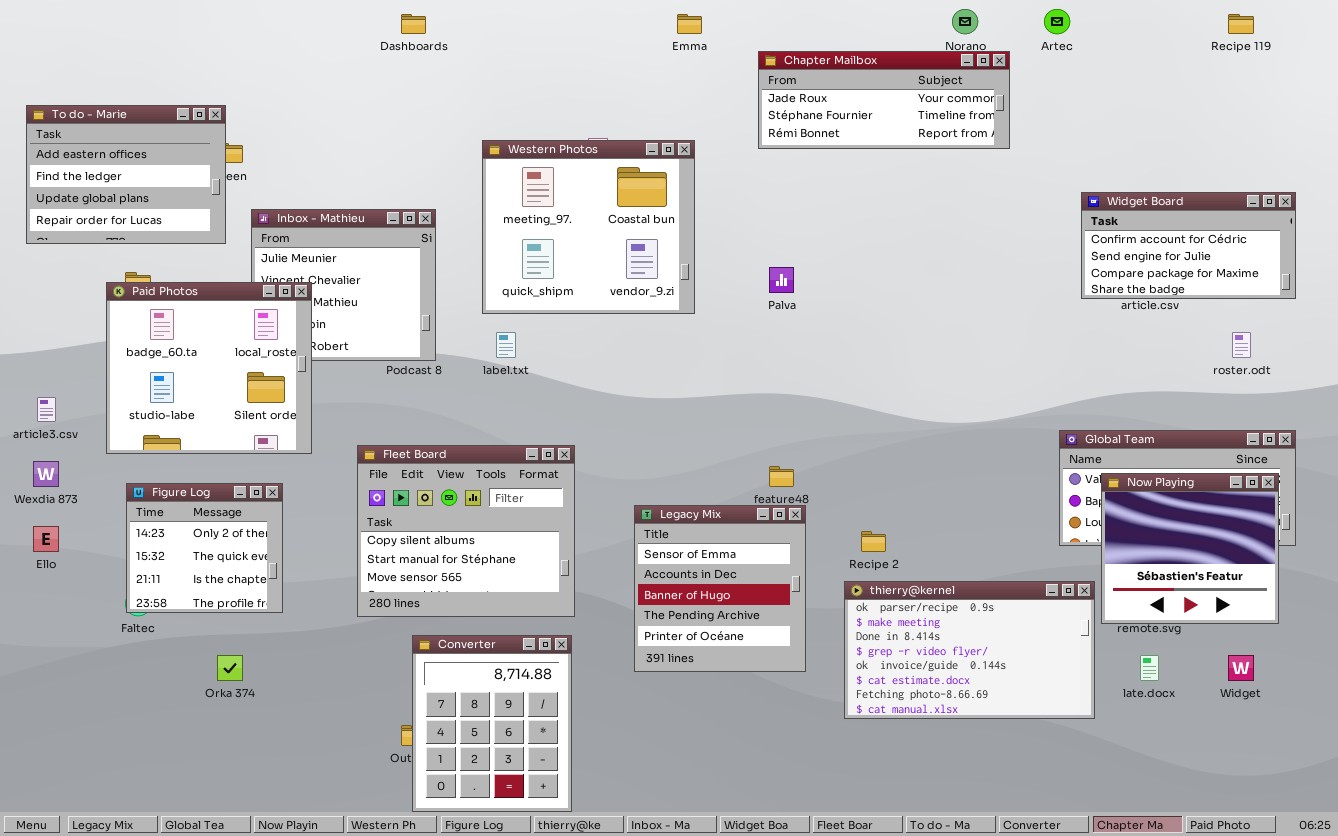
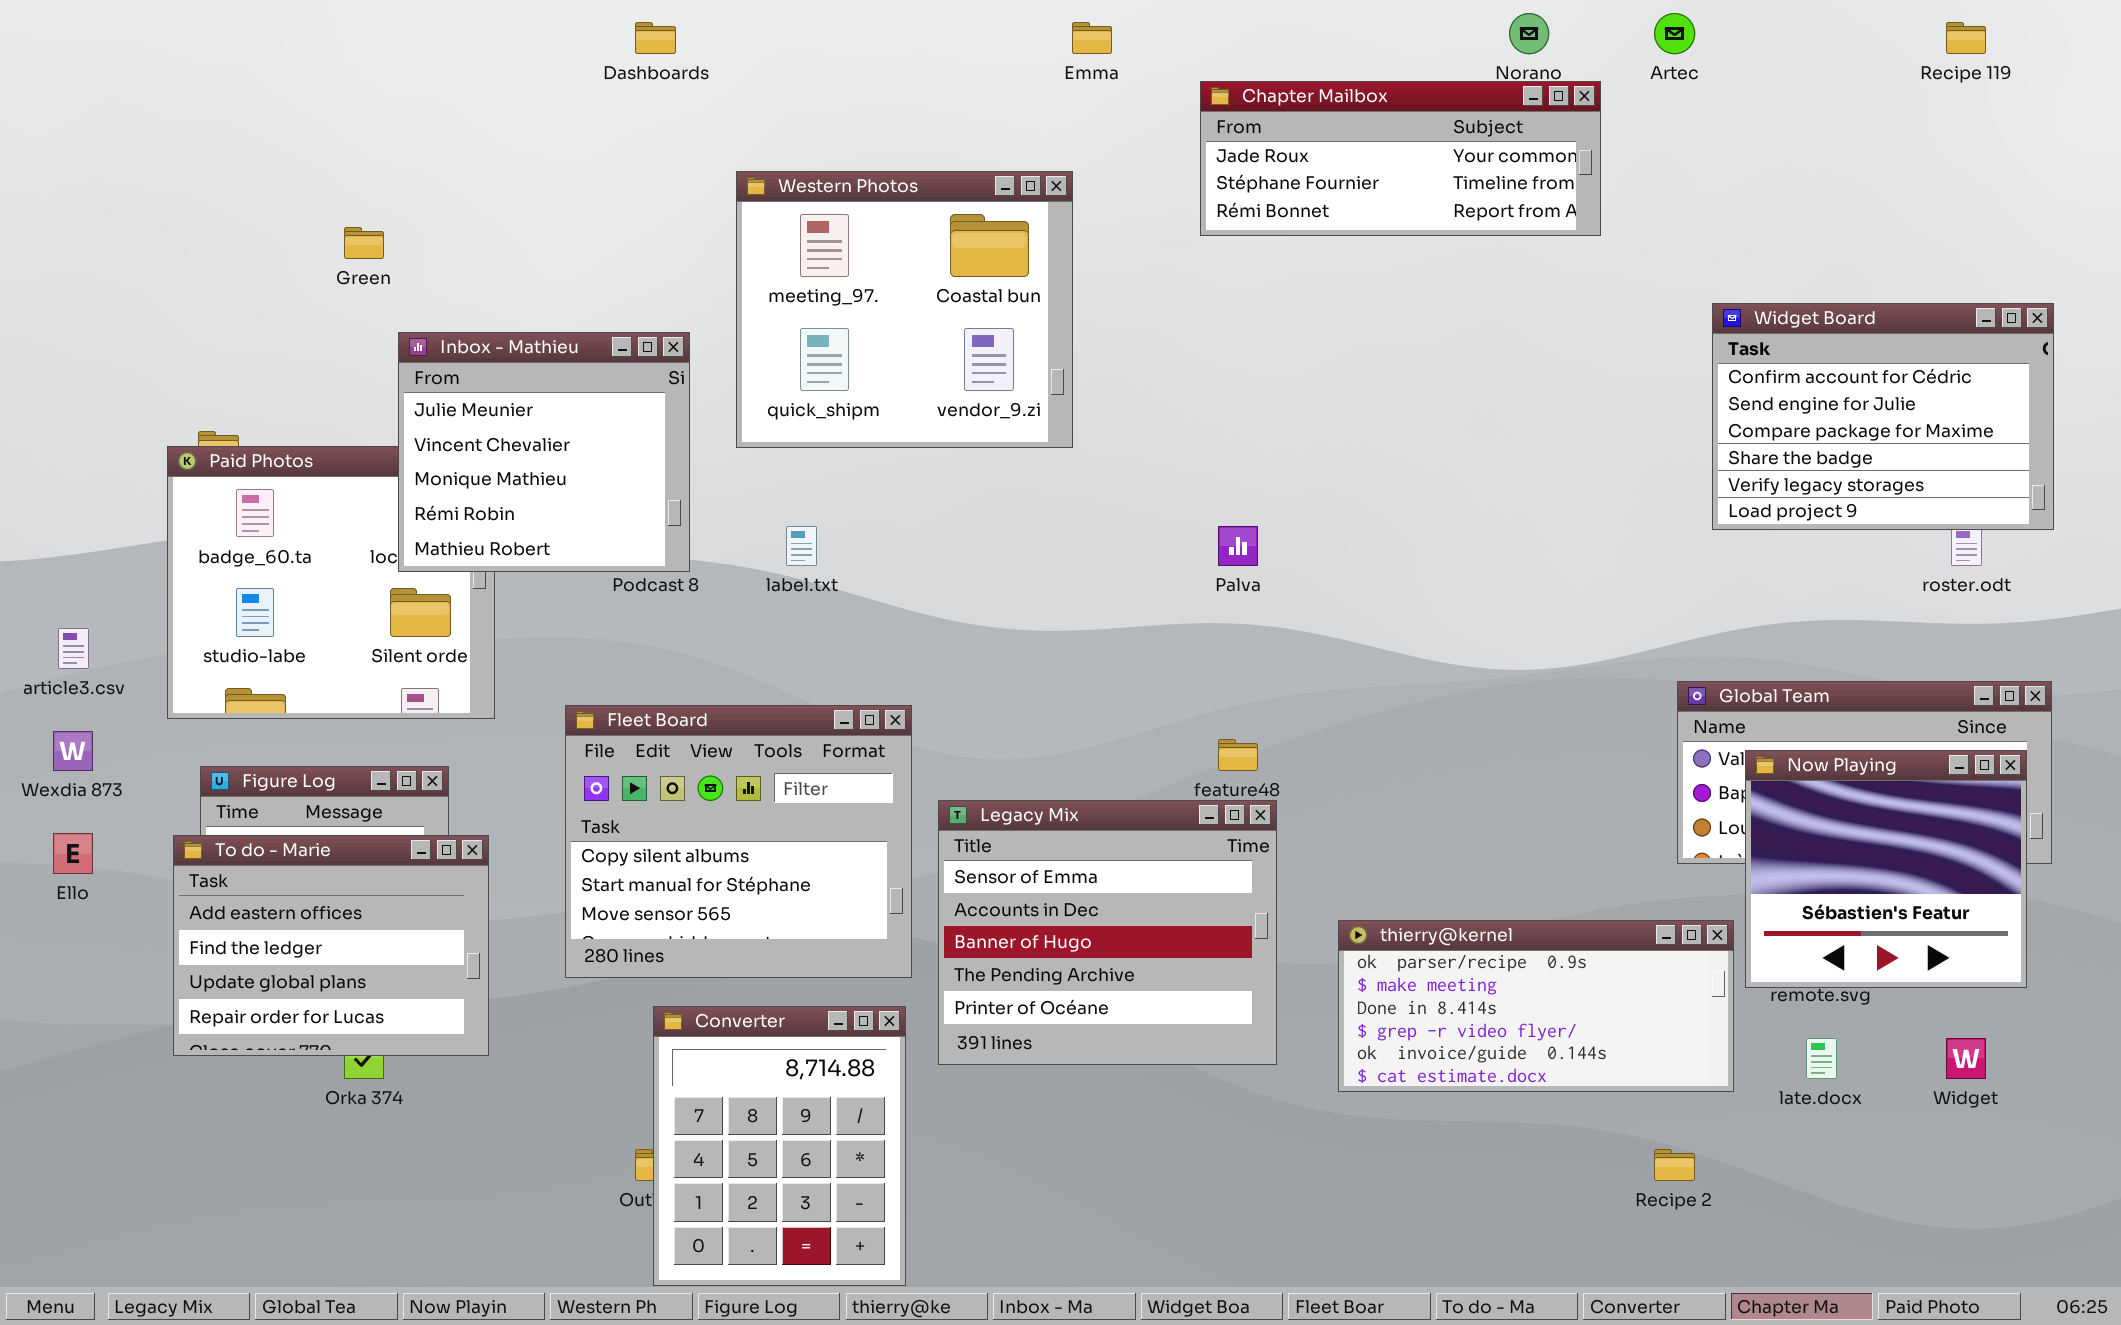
To do - Marie: [26,105,226,244] -> [173,835,489,1056], moved
Western Photos: [482,140,695,314] -> [736,171,1073,448], moved
Widget Board: [1081,192,1296,299] -> [1712,303,2054,530], resized
Inbox - Mathieu: [251,209,436,361] -> [398,332,690,572], raised
Palva: [769,267,794,293] -> [1218,526,1258,566], moved
Legacy Mix: [634,505,806,672] -> [938,800,1277,1065], resized
Recipe 2: [861,531,886,552] -> [1654,1149,1695,1181], moved
thierry@kernel: [844,581,1095,719] -> [1338,920,1734,1092], resized

